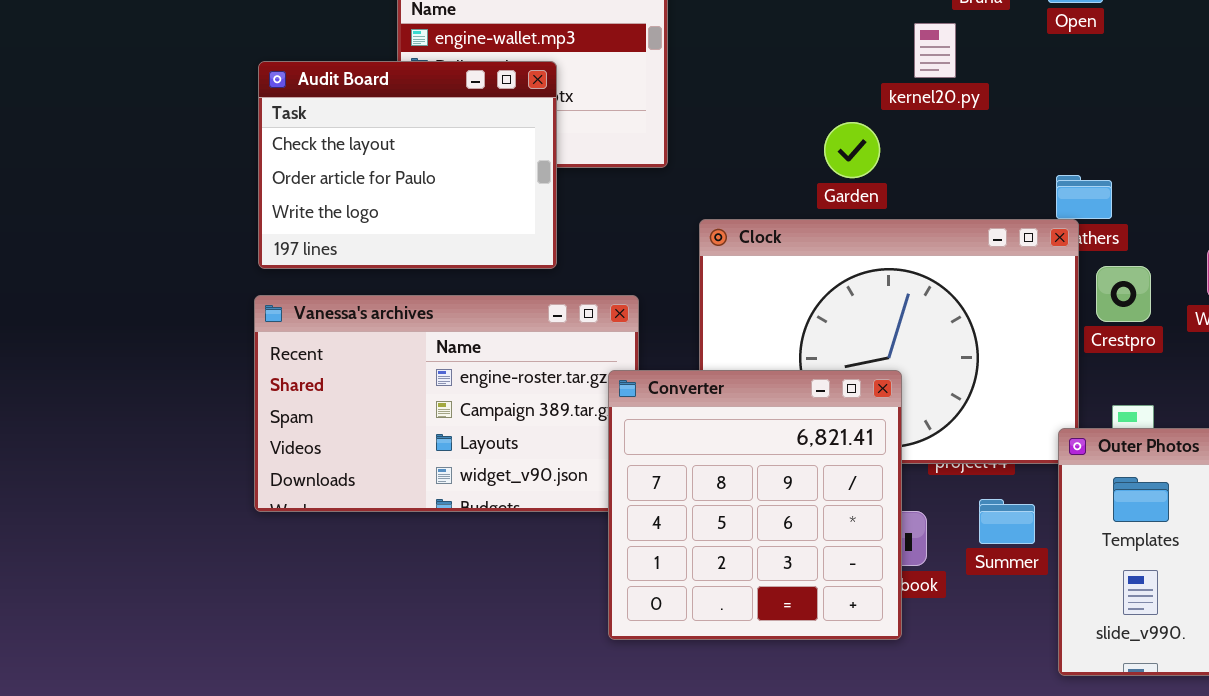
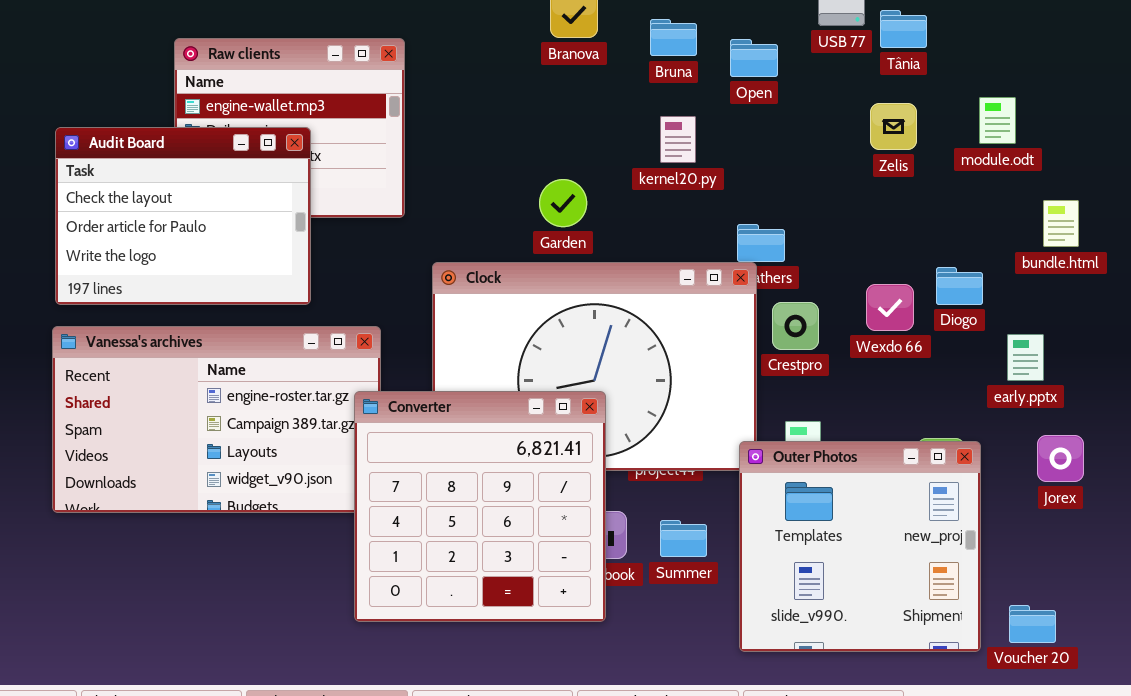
kernel20.py: [914,23,956,78] -> [660,116,696,163], moved
Summer: [979,499,1035,544] -> [660,520,707,557], moved

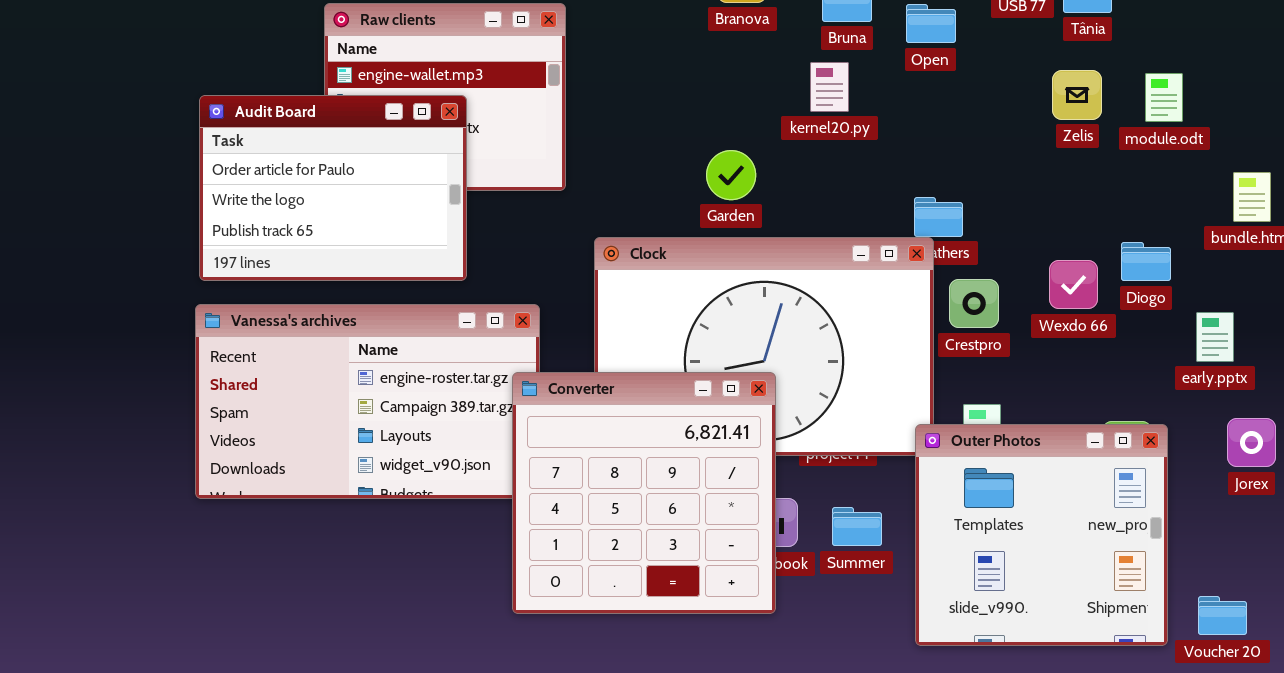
module.odt: [979,97,1016,144] -> [1145,73,1183,122], moved
kernel20.py: [660,116,696,163] -> [810,62,849,112], moved
Audit Board: [55,127,311,305] -> [199,95,467,281], scrolled down 1 row

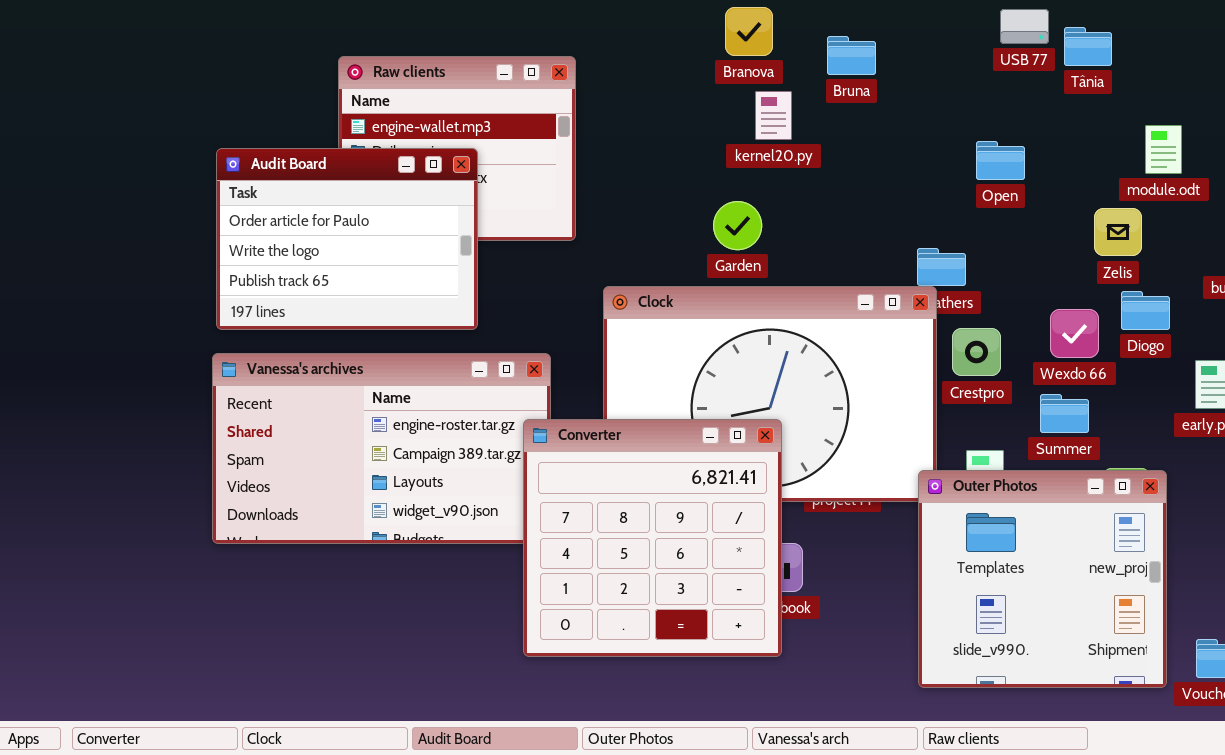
Open: [906,4,956,43] -> [976,141,1025,180], moved
kernel20.py: [810,62,849,112] -> [755,91,792,140], moved
Zelis: [1052,70,1102,120] -> [1094,208,1142,256], moved
Summer: [832,507,882,546] -> [1040,394,1089,433], moved

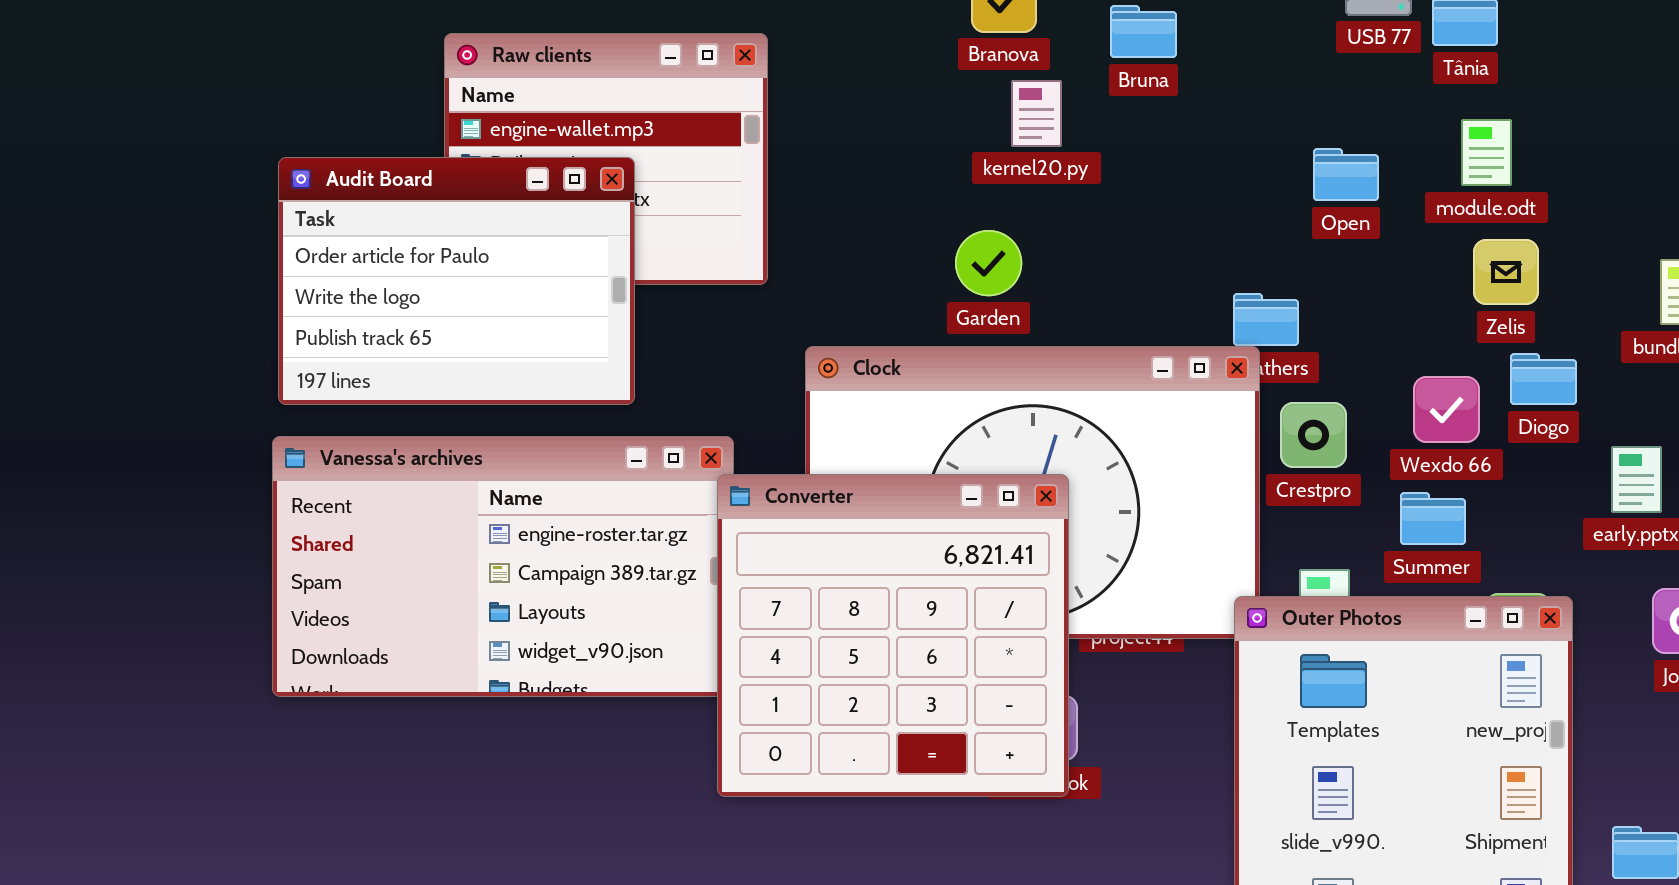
module.odt: [1145,125,1182,174] -> [1461,119,1512,186], moved
Converter: [523,419,782,657] -> [717,474,1069,797], moved

